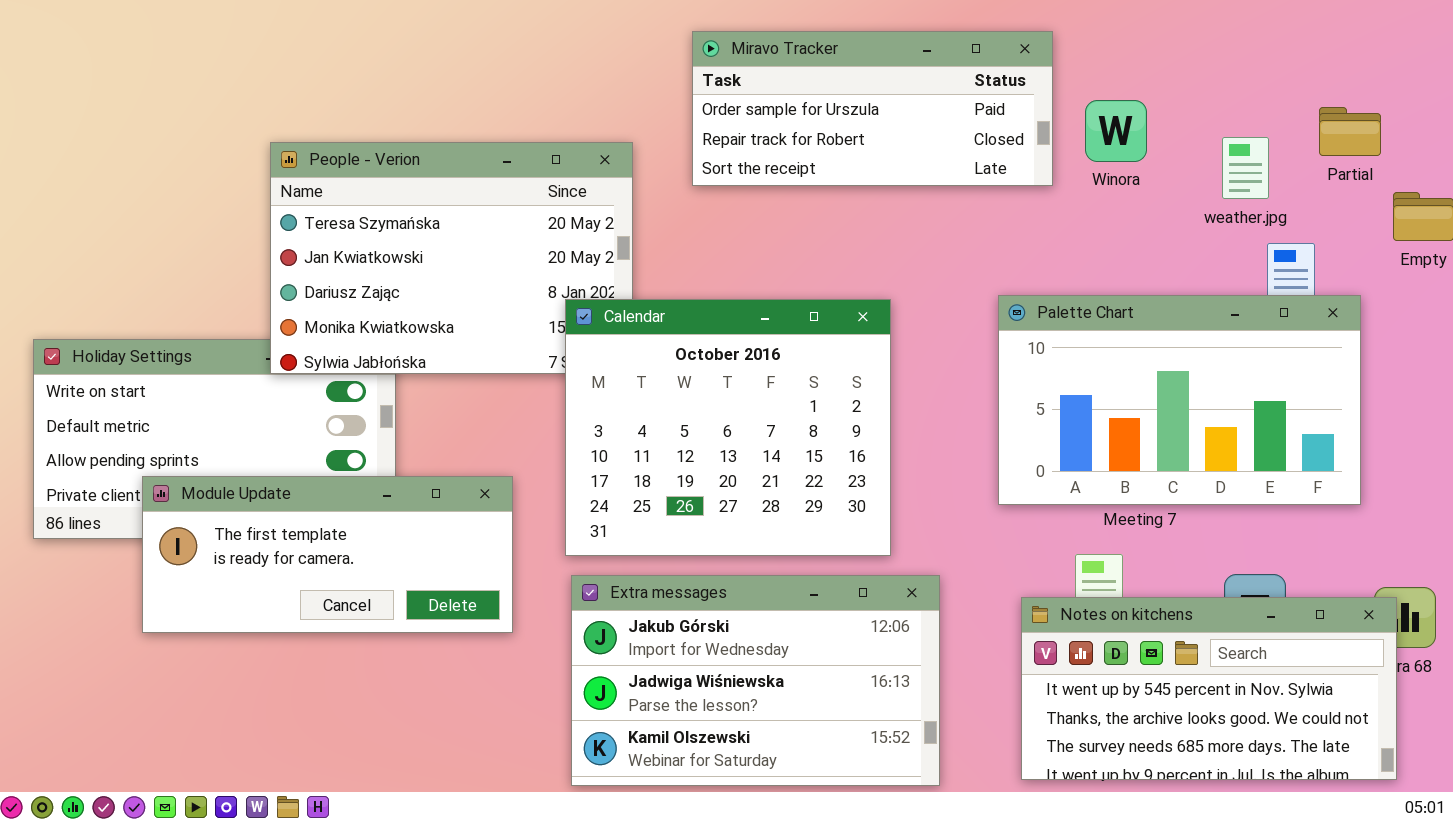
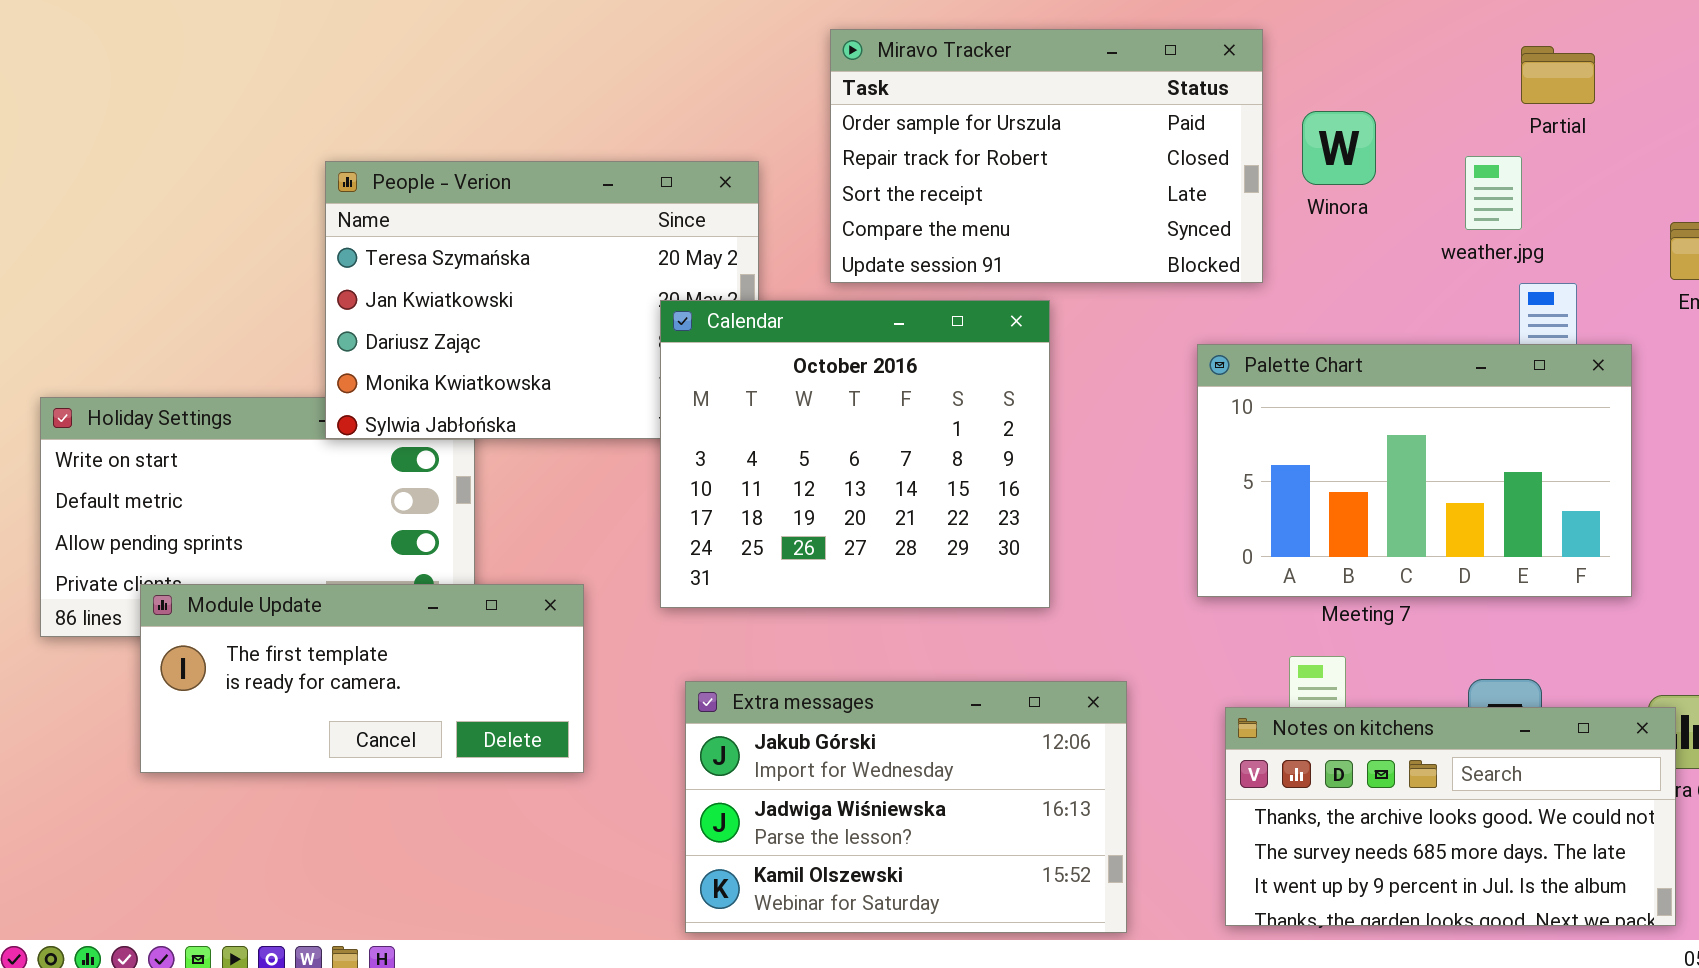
Miravo Tracker: [692,31,1053,186] -> [830,29,1263,283], resized
Partial: [1319,107,1381,156] -> [1521,46,1595,104], moved
Calendar: [565,299,891,556] -> [660,300,1050,608], moved
Module Update: [142,476,513,633] -> [140,584,584,773], moved
Notes on kitchens: [1021,597,1397,780] -> [1225,707,1676,926], scrolled down 1 row

